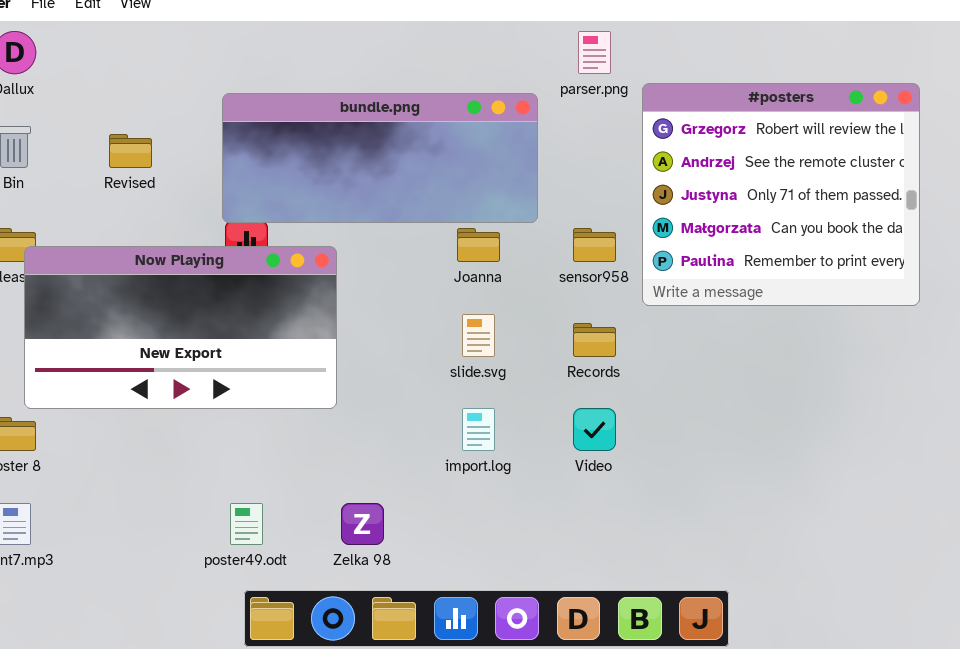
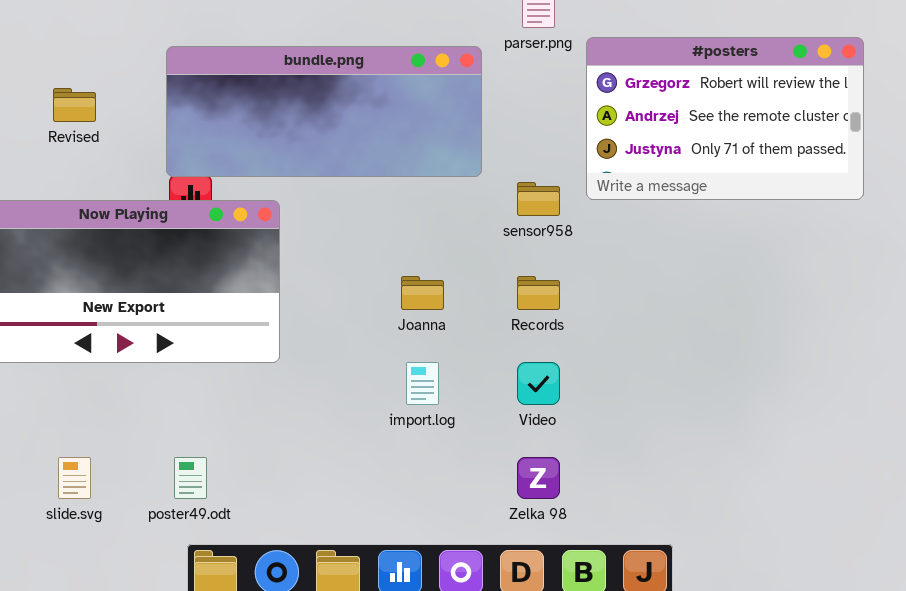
#posters: [642,83,920,306] -> [586,37,864,200], resized
Joanna: [457,228,500,262] -> [401,276,444,310], moved
slide.svg: [462,314,495,357] -> [58,457,91,499], moved
Zelka 98: [341,503,384,545] -> [517,457,560,499], moved

